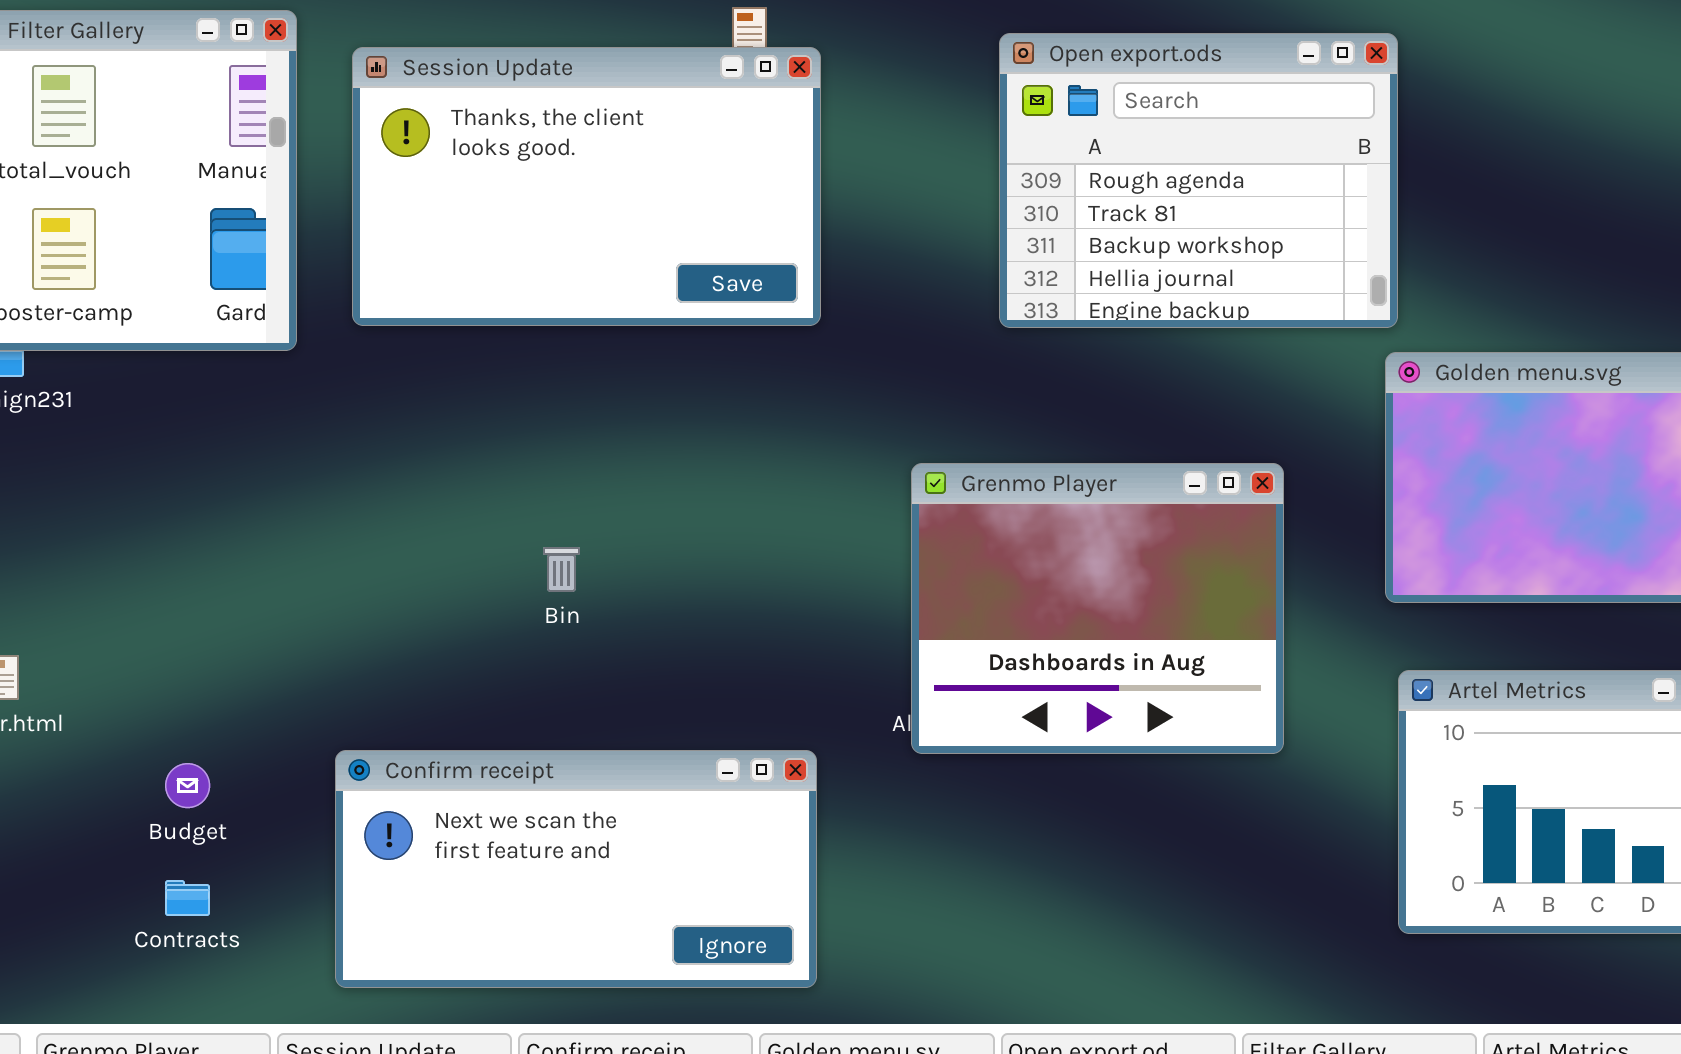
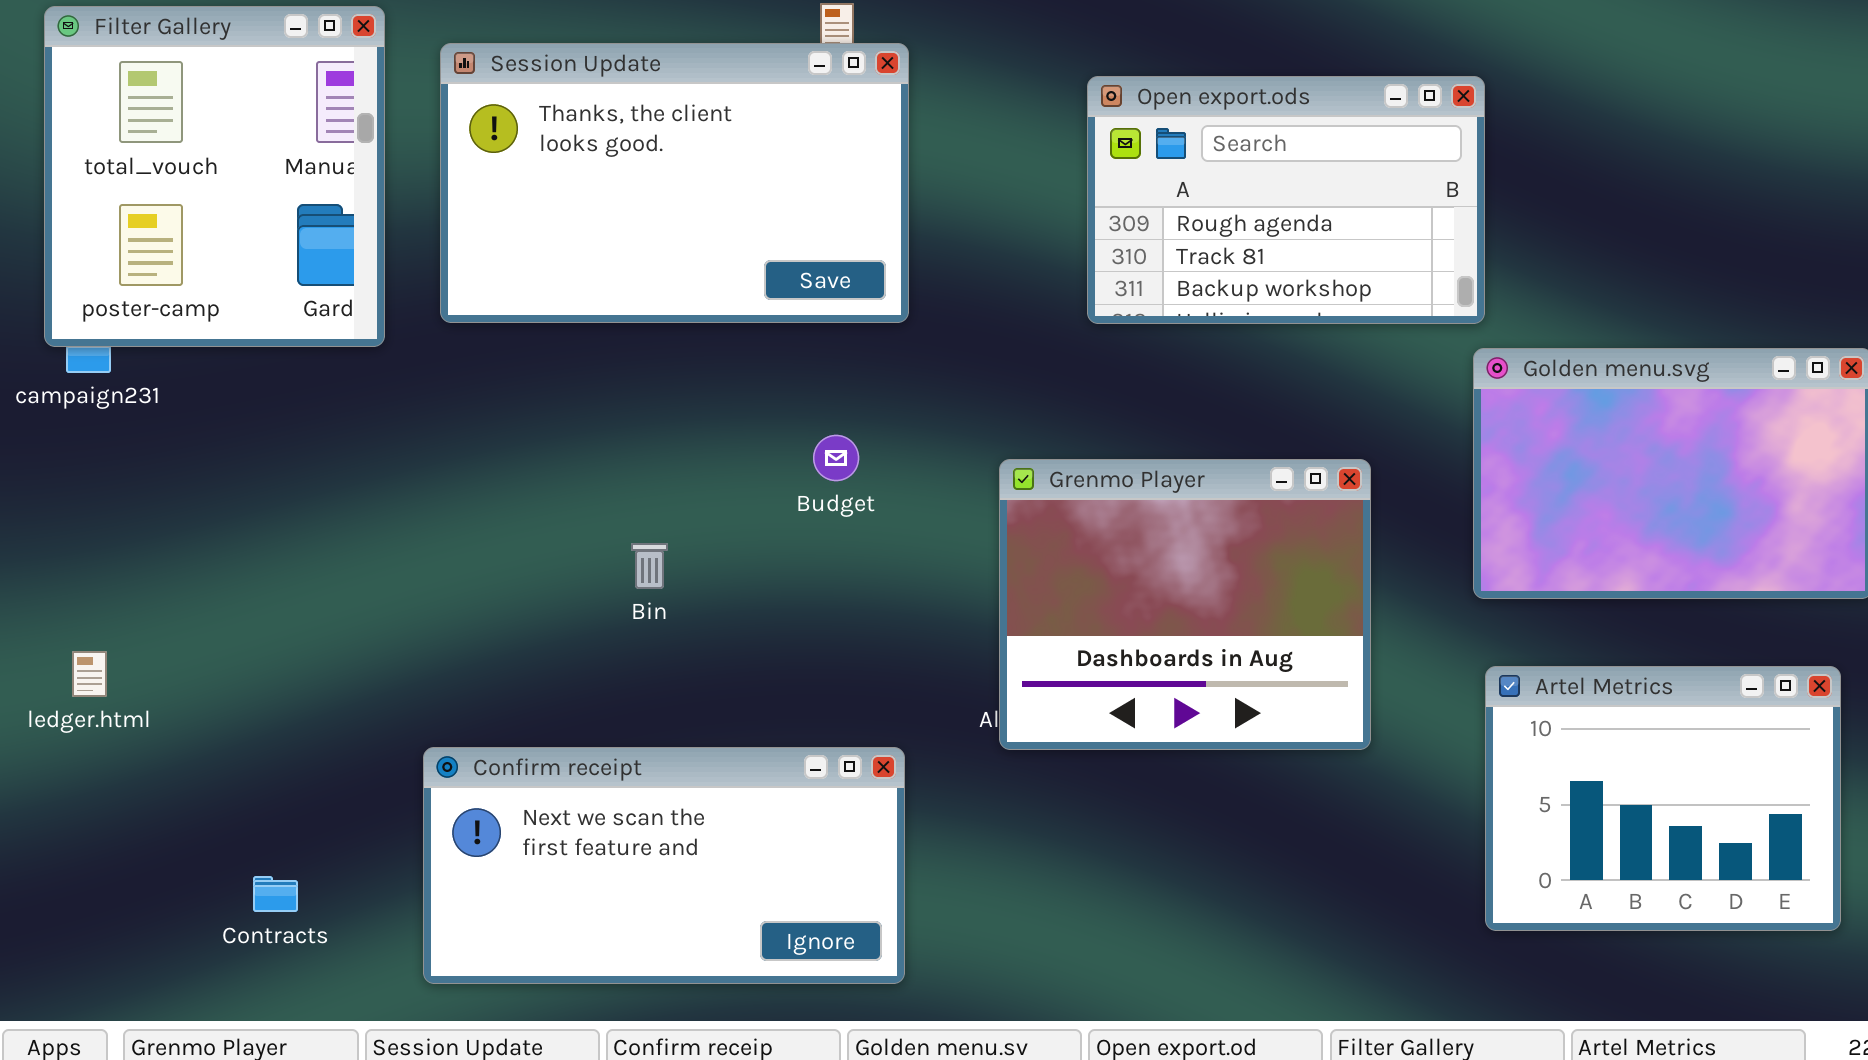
Open export.ods: [999,33,1398,328] -> [1087,76,1485,324], resized
Budget: [165,763,210,808] -> [813,435,859,481], moved

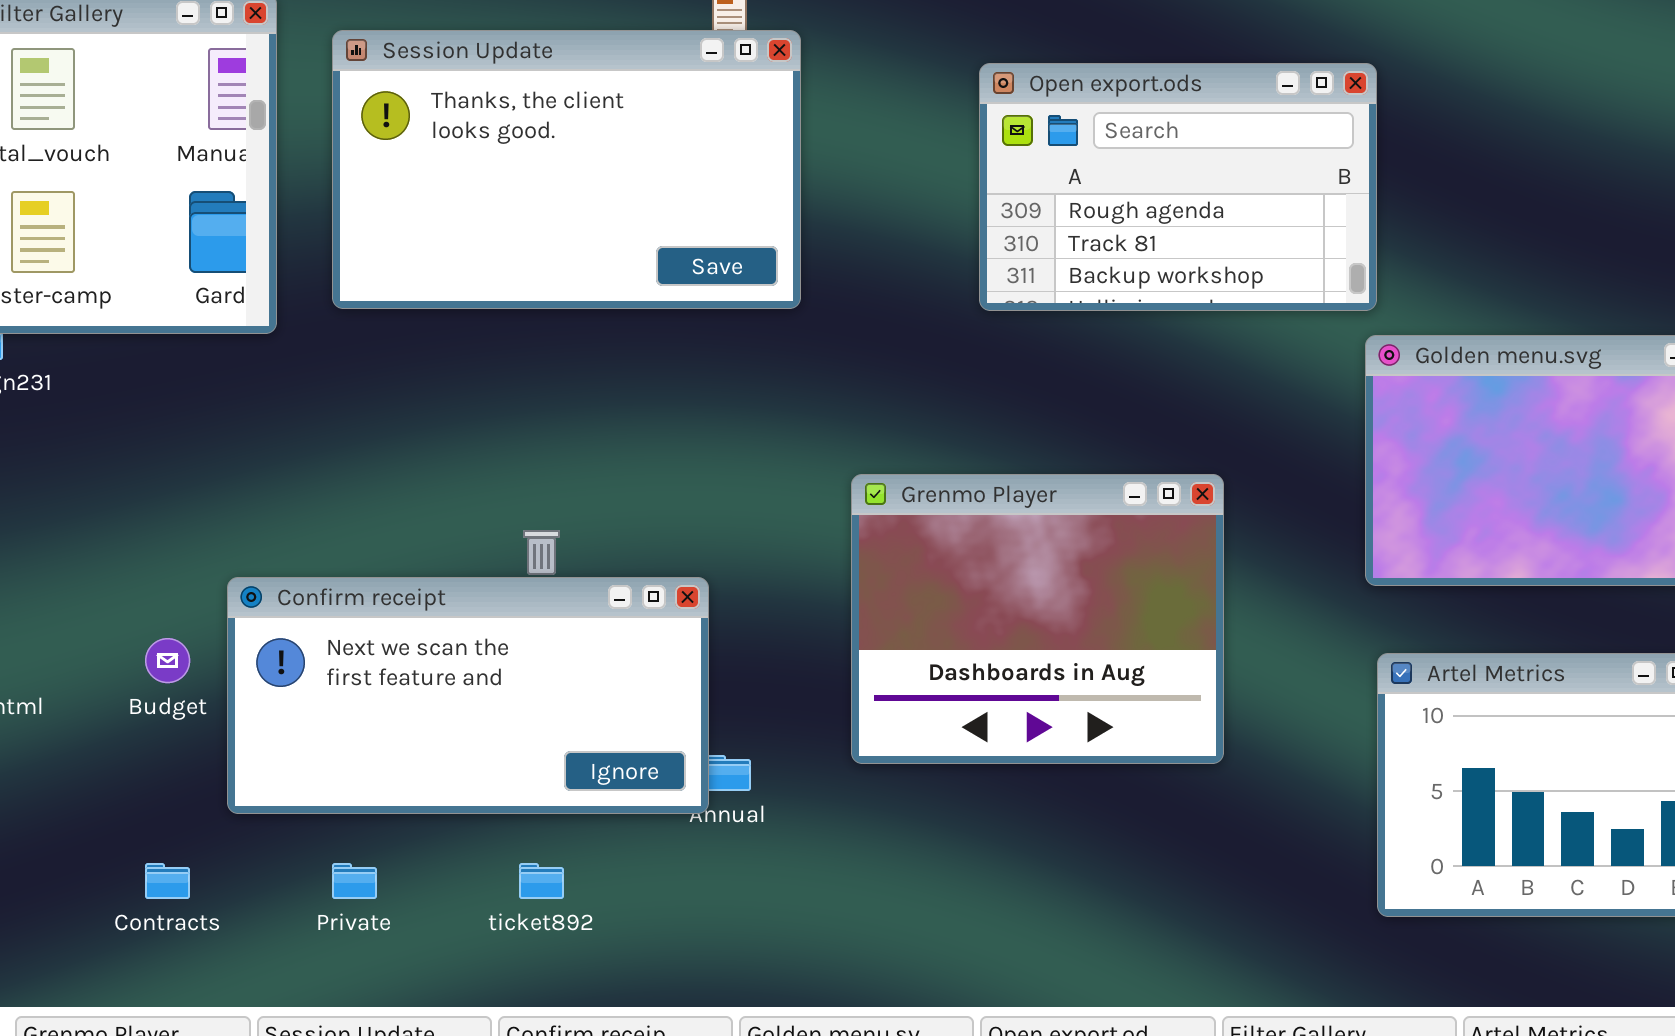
Budget: [813,435,859,481] -> [145,638,190,683], moved
Grenmo Player: [999,459,1371,750] -> [851,474,1224,764], moved
Confirm receipt: [423,747,905,984] -> [227,577,709,814], moved

